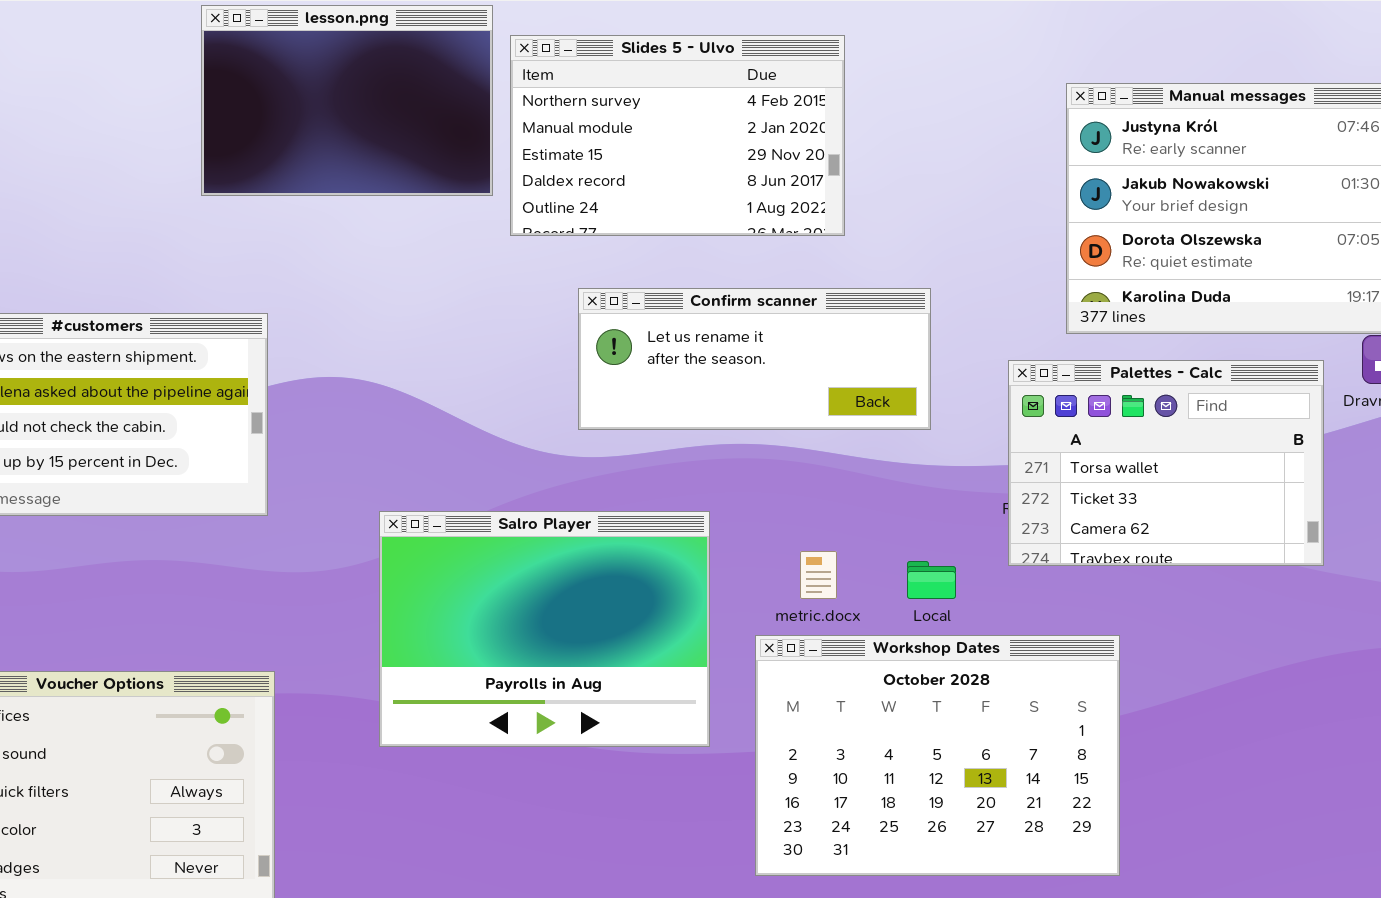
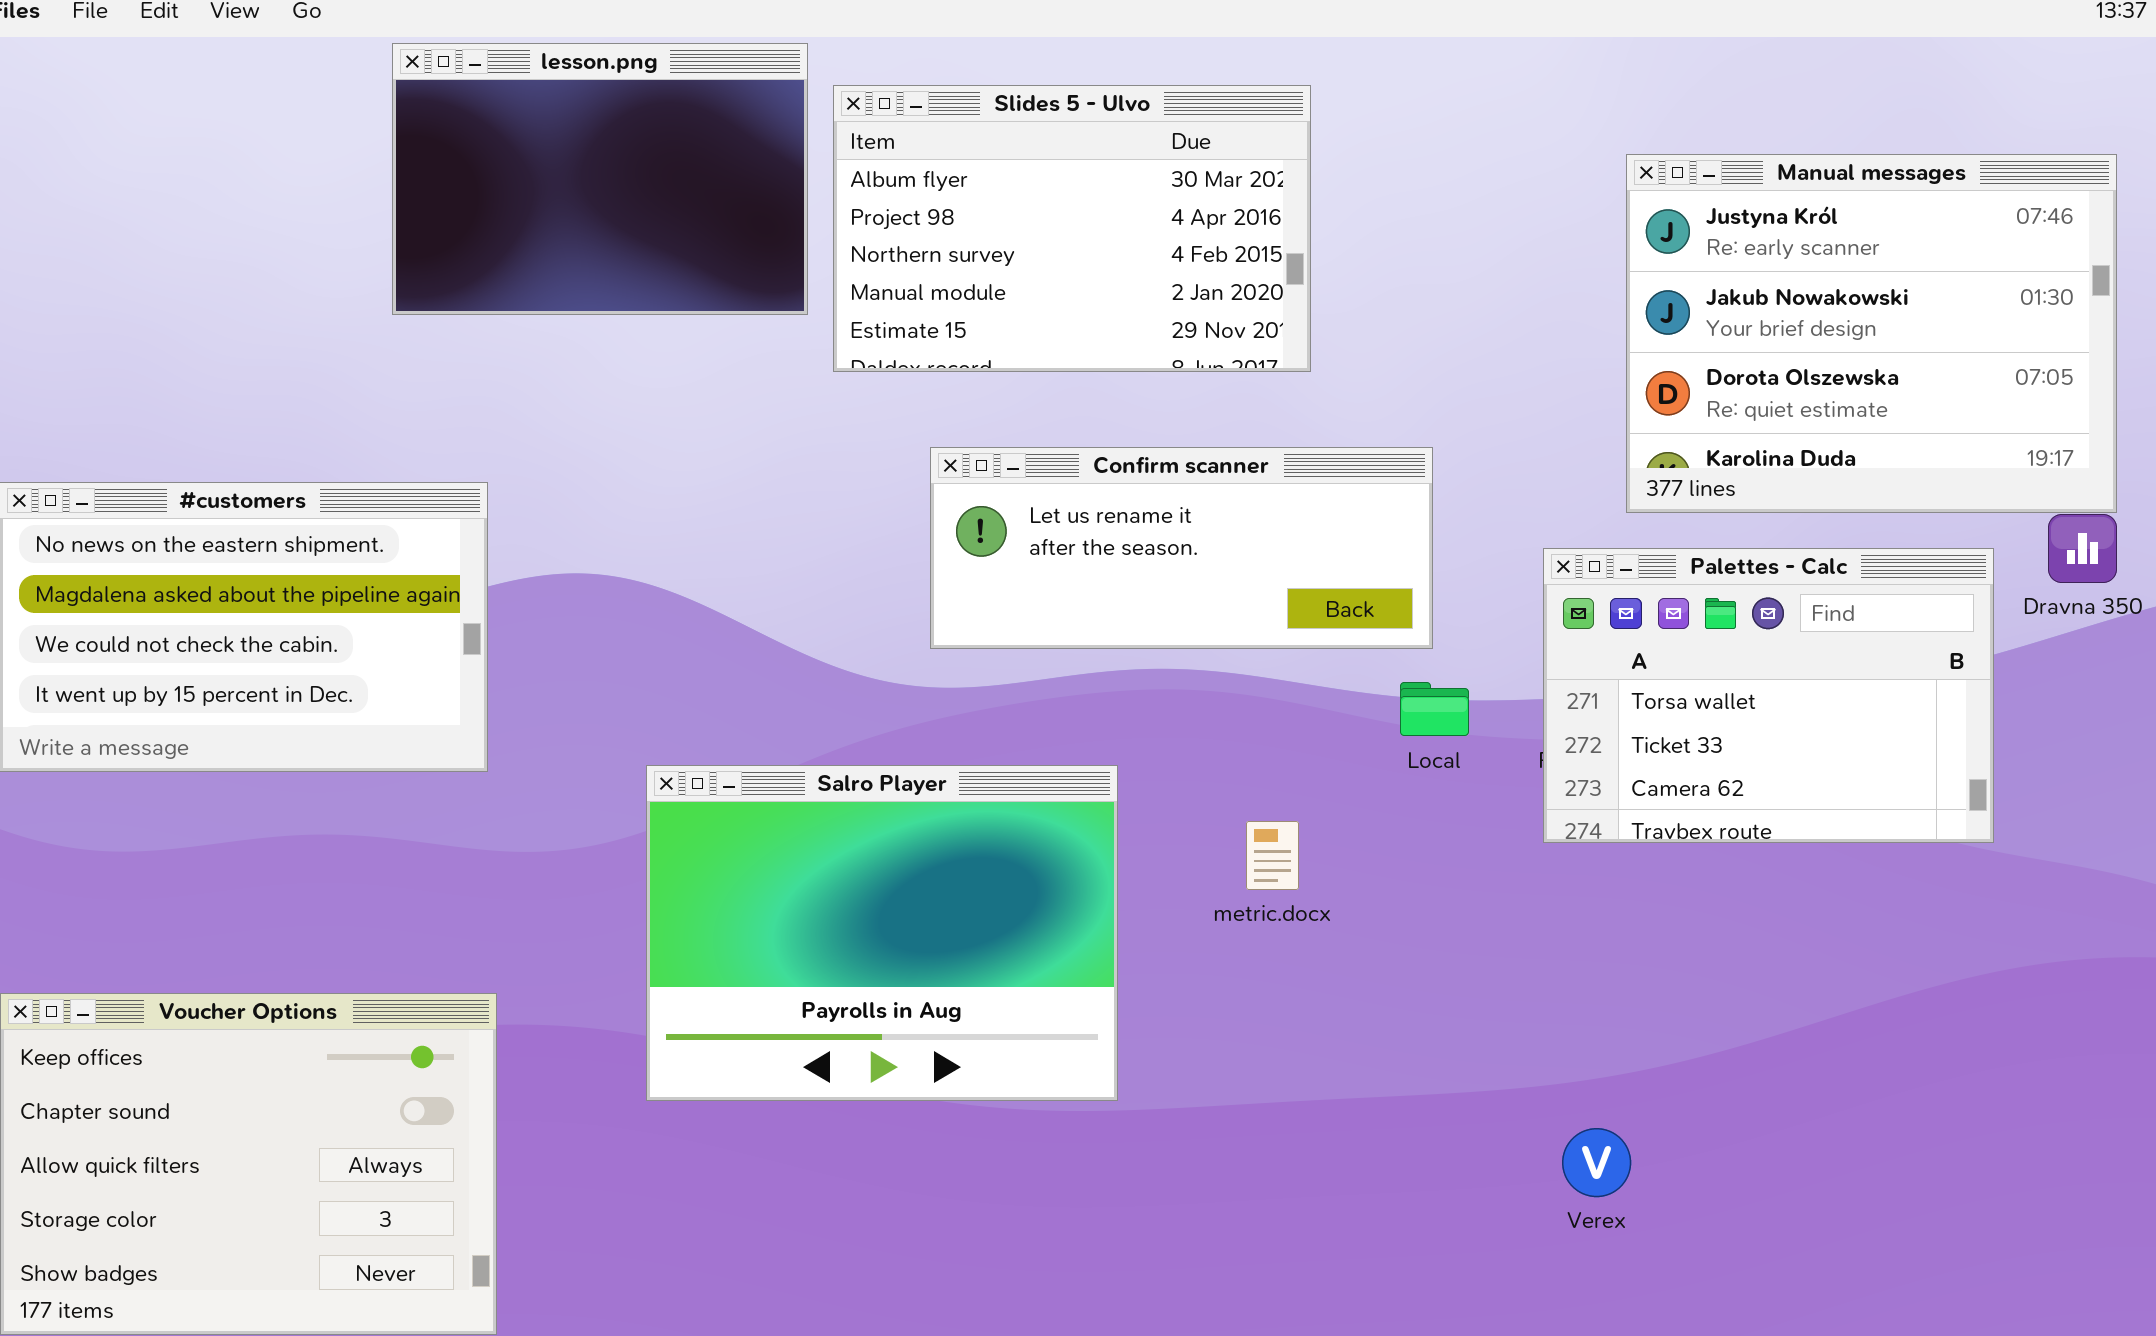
Slides 5 - Ulvo: [510,35,845,236] -> [833,85,1311,372], scrolled up 2 rows
Local: [907,561,956,599] -> [1400,682,1469,736], moved
Workshop Dates: [755,635,1120,876] -> none, closed

